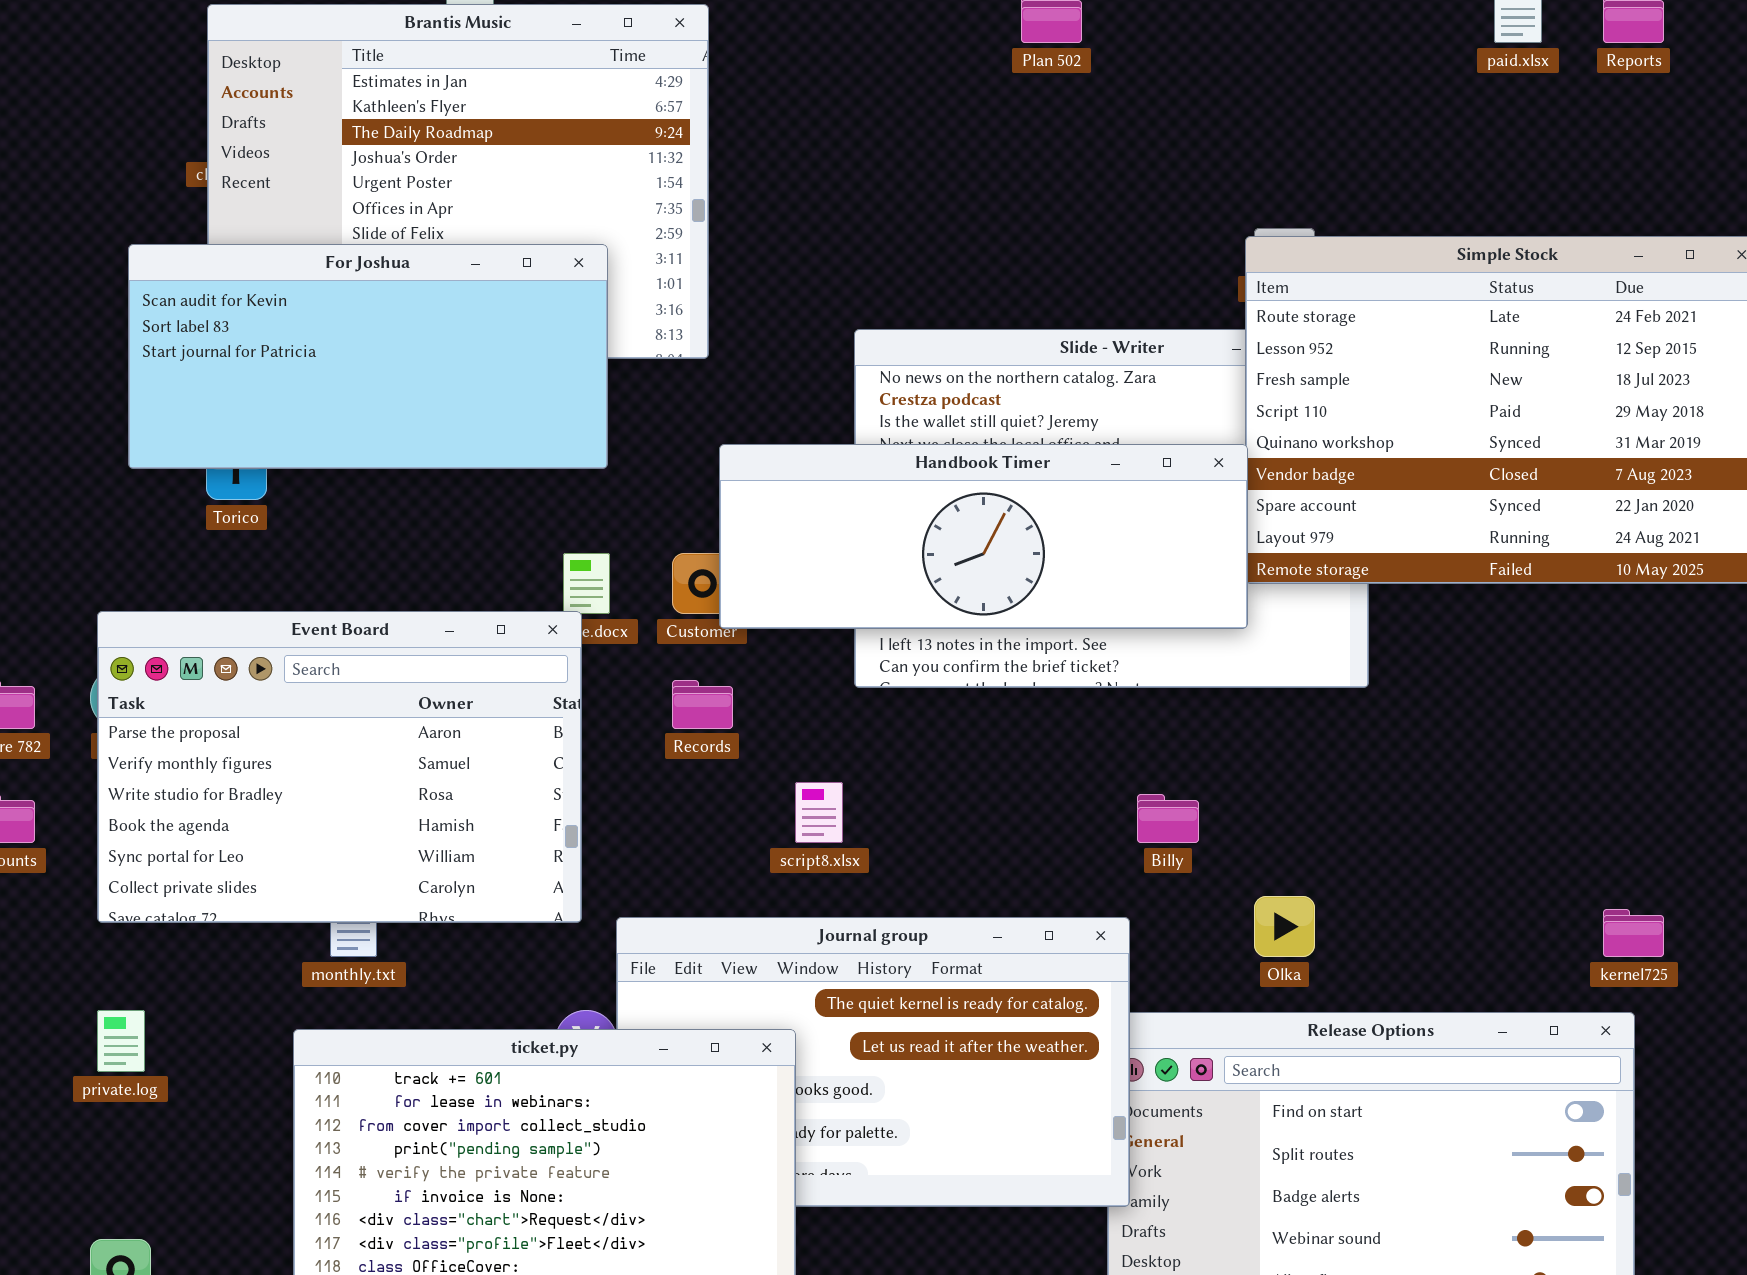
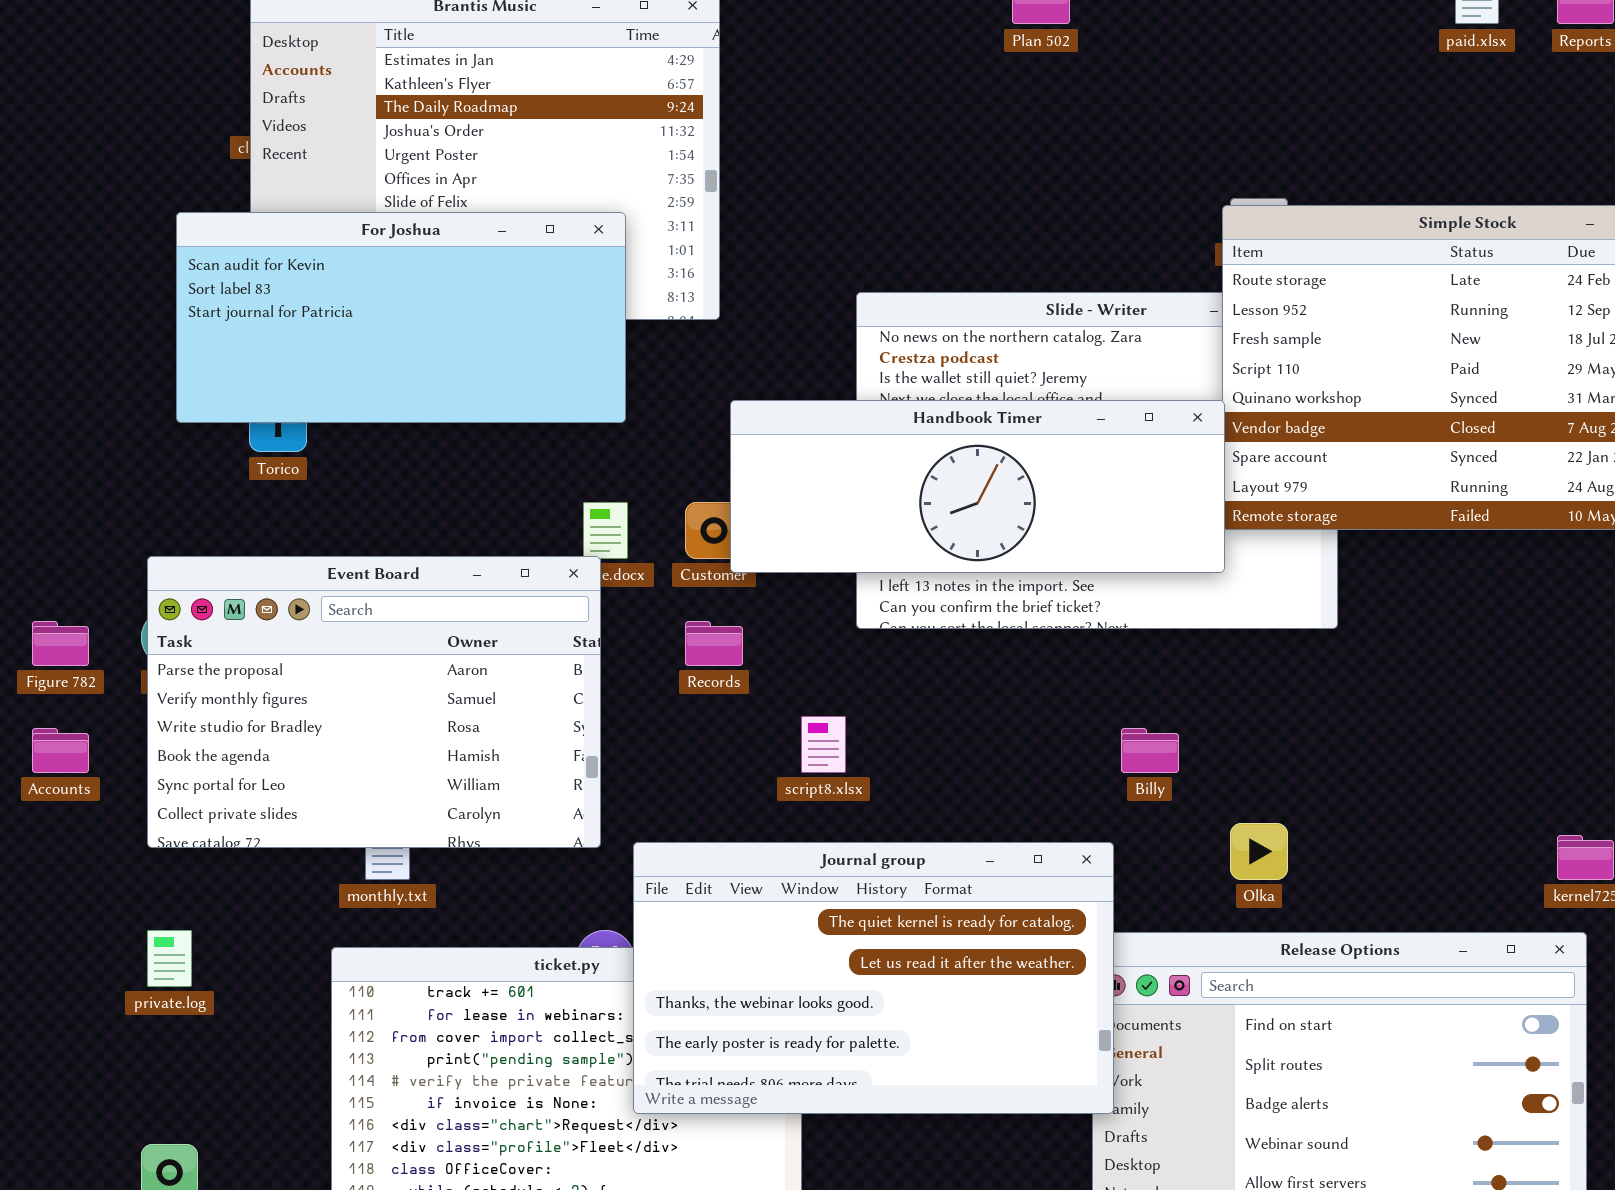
Journal group: [616,917,1130,1207] -> [633,842,1114,1114], raised

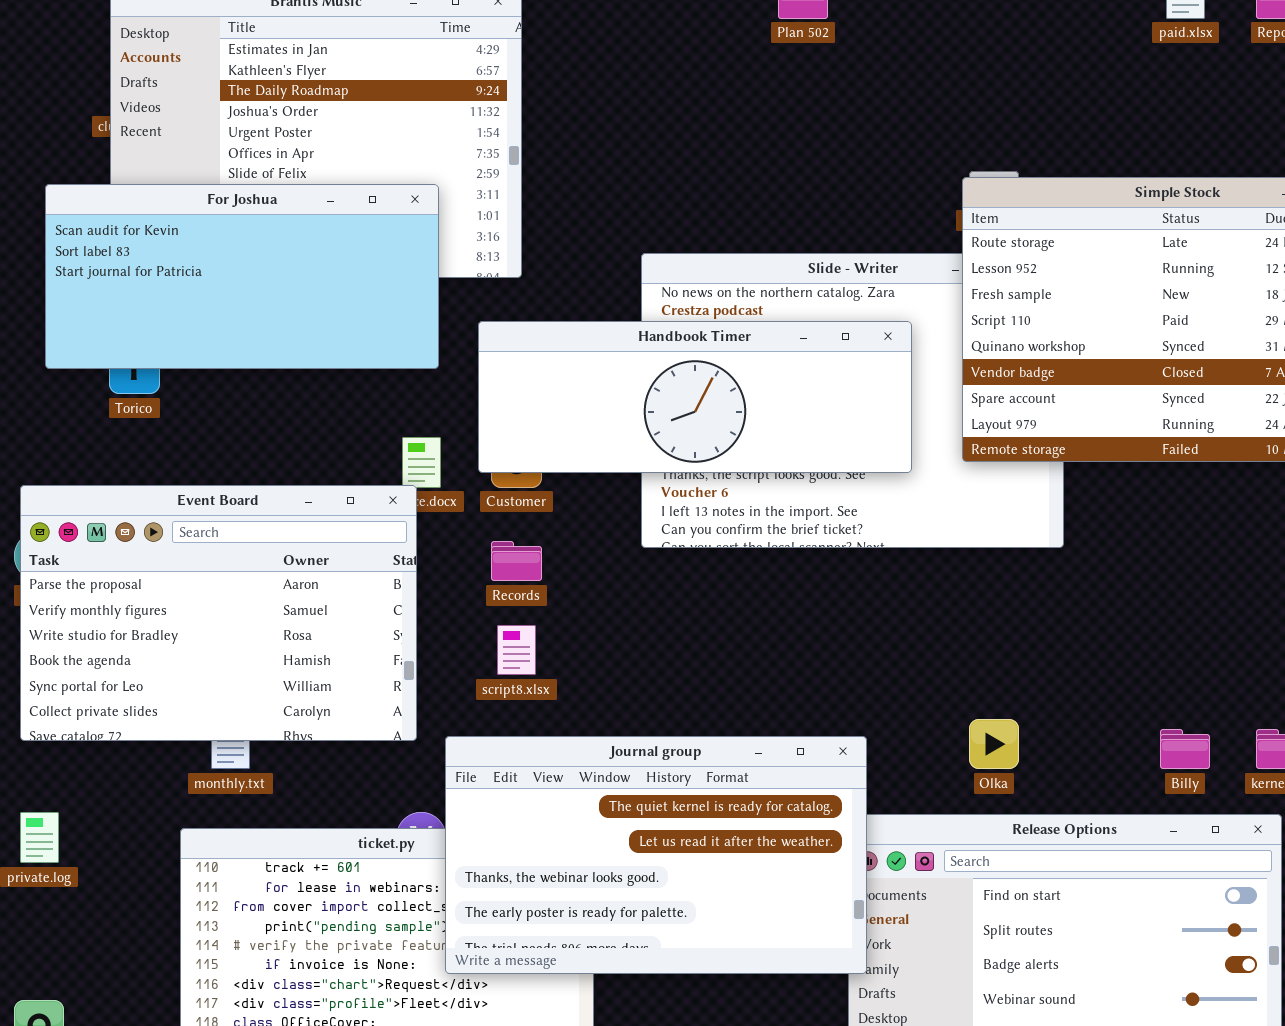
Handbook Timer: [730,400,1225,573] -> [478,321,912,473], moved
script8.xlsx: [801,716,846,773] -> [497,625,536,675], moved
Billy: [1121,728,1179,773] -> [1160,729,1210,769], moved

